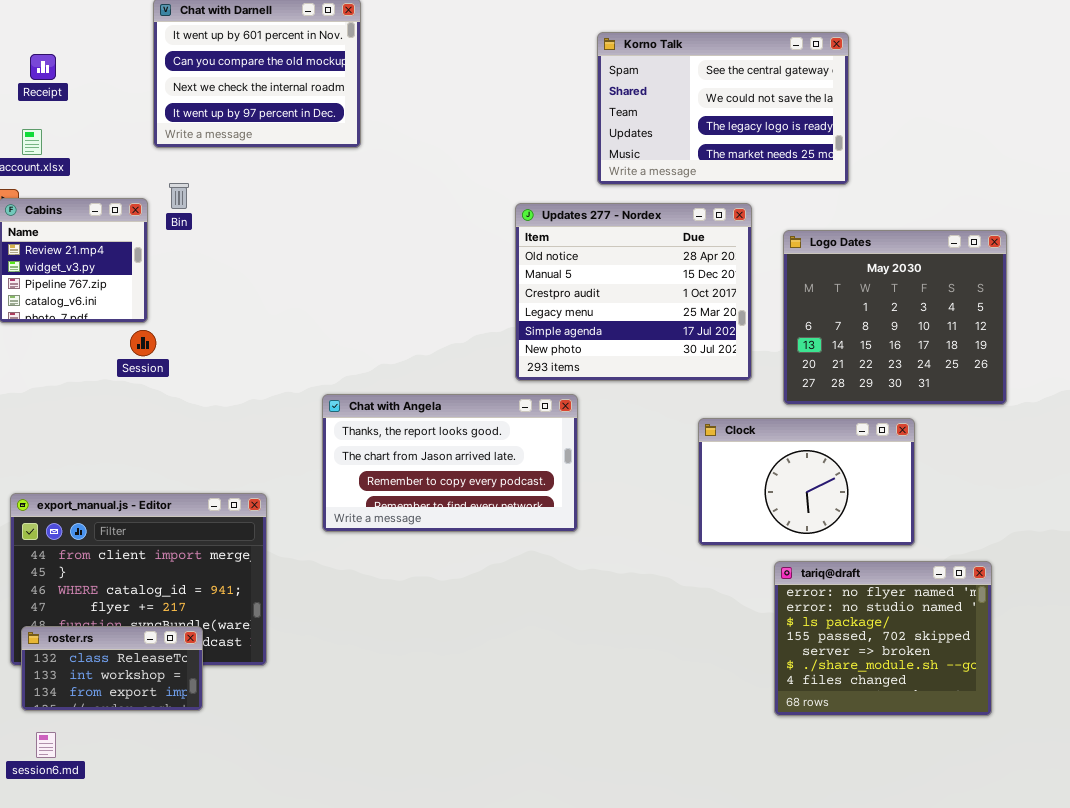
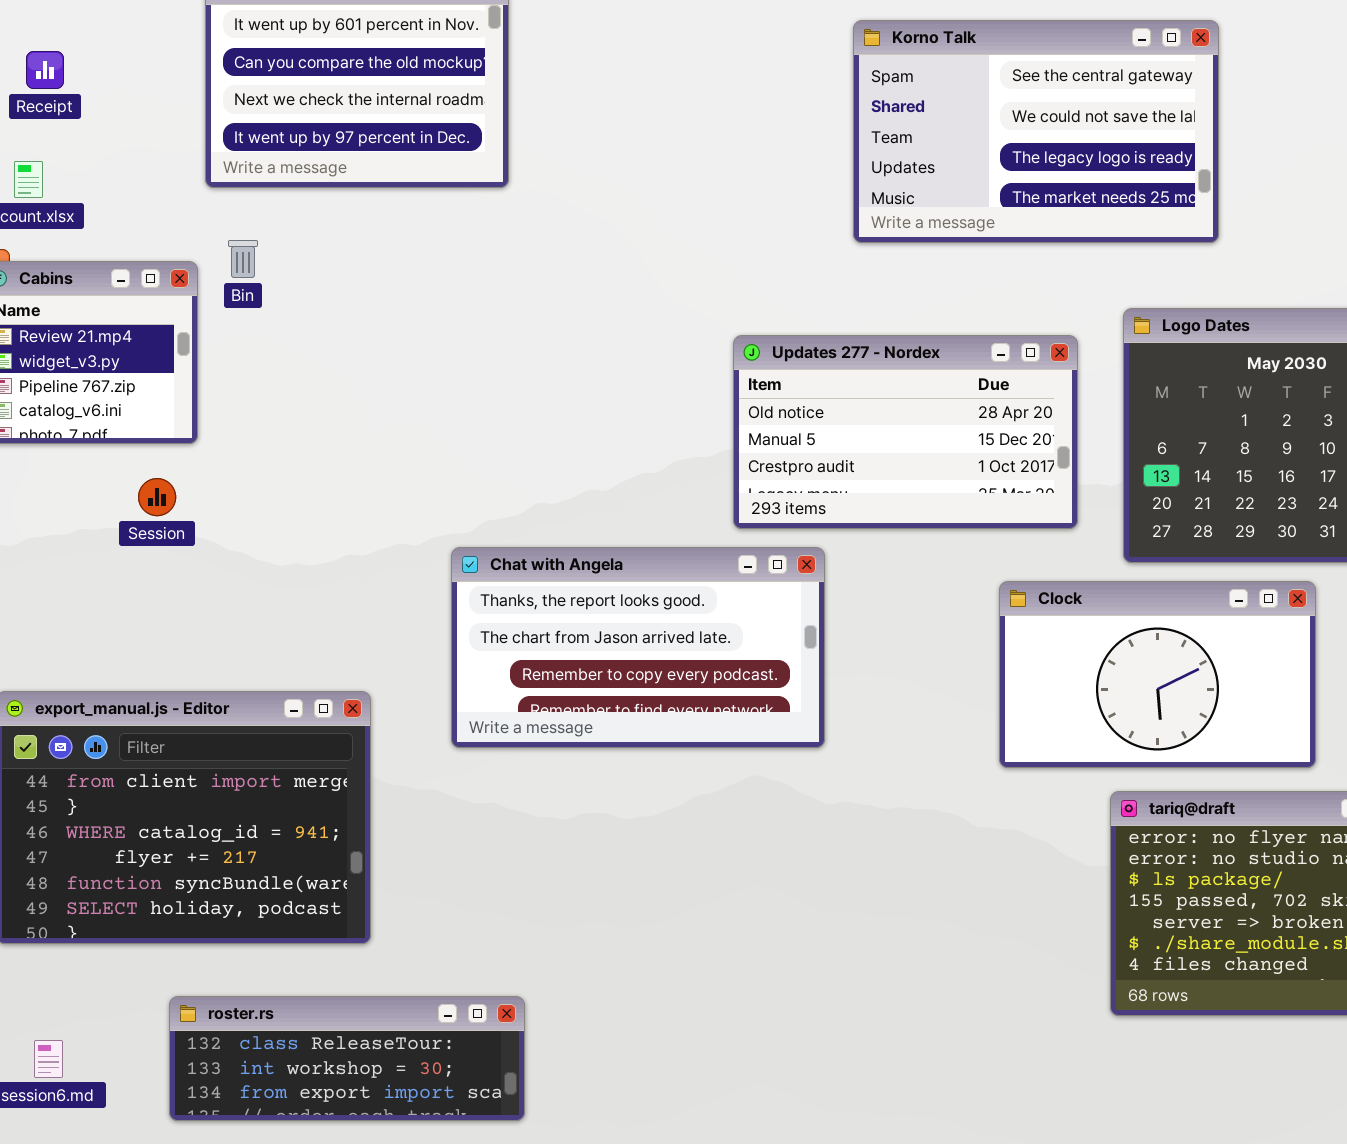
Updates 277 - Nordex: [515,203,752,381] -> [733,335,1078,529], resized
Session: [130,330,156,356] -> [138,478,176,516], moved
roster.rs: [21,626,203,711] -> [169,996,525,1121], moved, resized

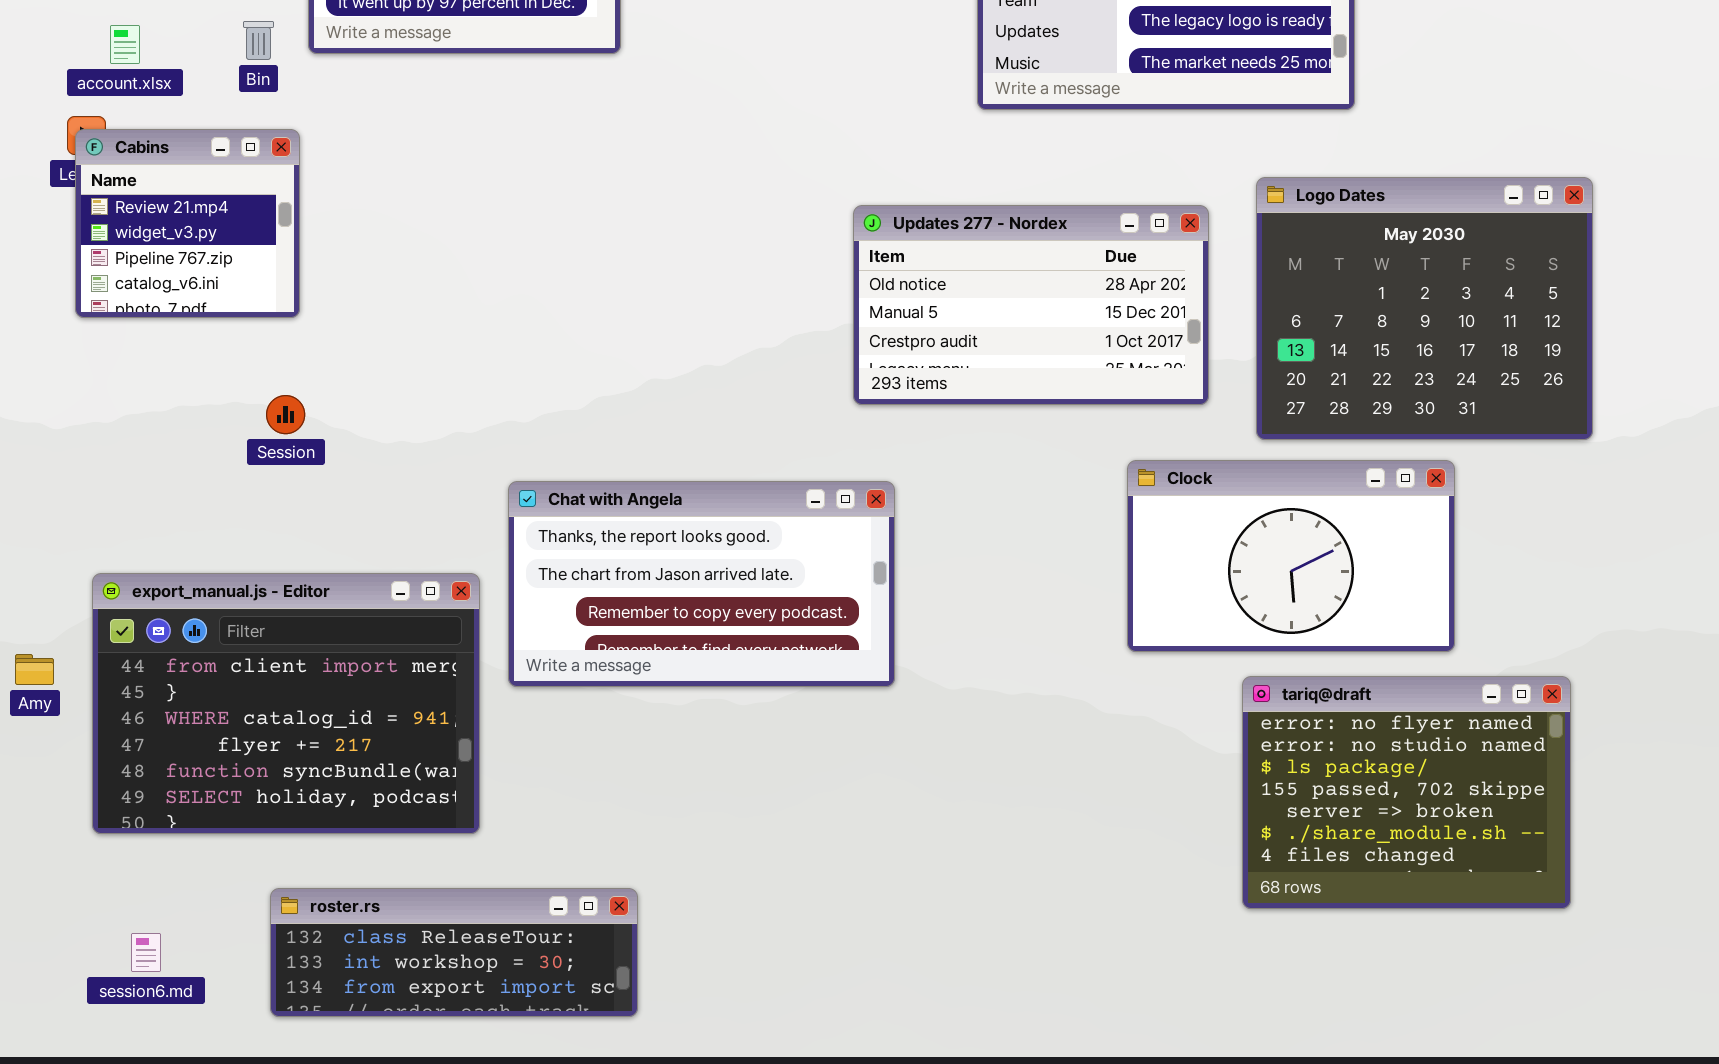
Bin: [228,240,258,278] -> [243,21,274,60], moved
Session: [138,478,176,516] -> [266,395,305,434], moved
Chat with Angela: [451,547,825,748] -> [508,481,895,687], moved

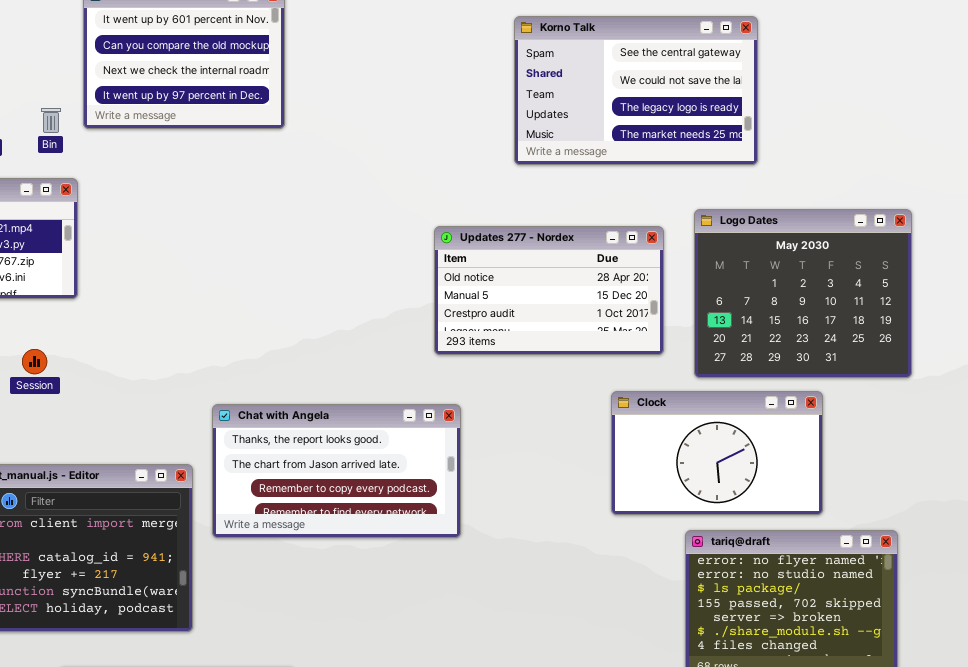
Session: [266,395,305,434] -> [22,349,47,374], moved

